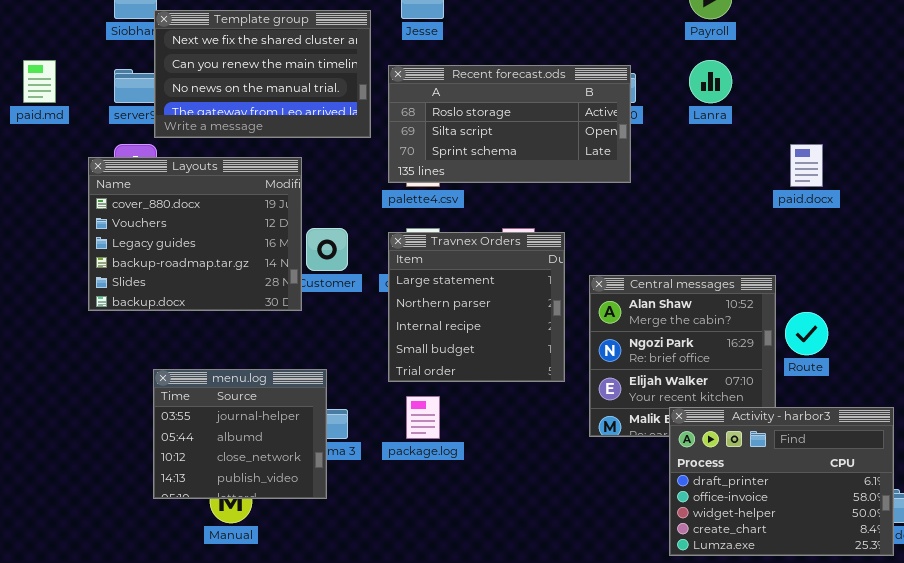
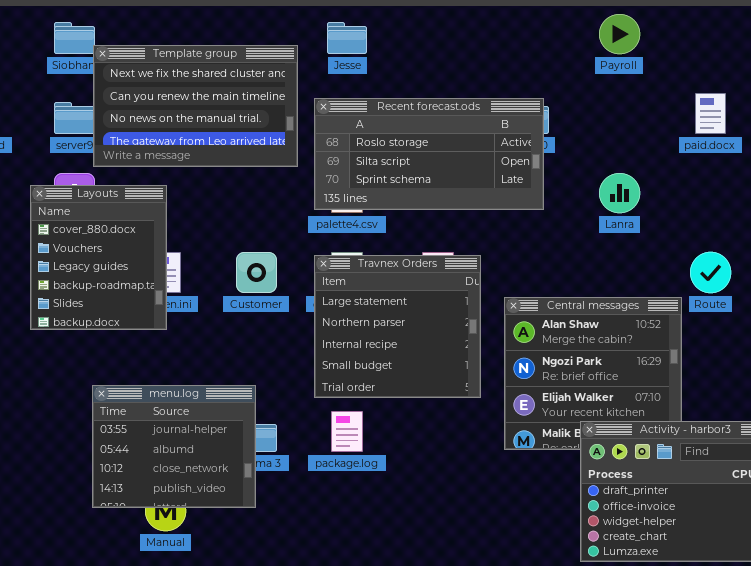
Lanra: [689,60,732,103] -> [599,173,640,213], moved
paid.docx: [790,144,823,187] -> [695,93,726,134], moved
Layouts: [88,157,302,311] -> [30,185,167,330], resized
Route: [785,312,828,355] -> [690,252,731,293], moved

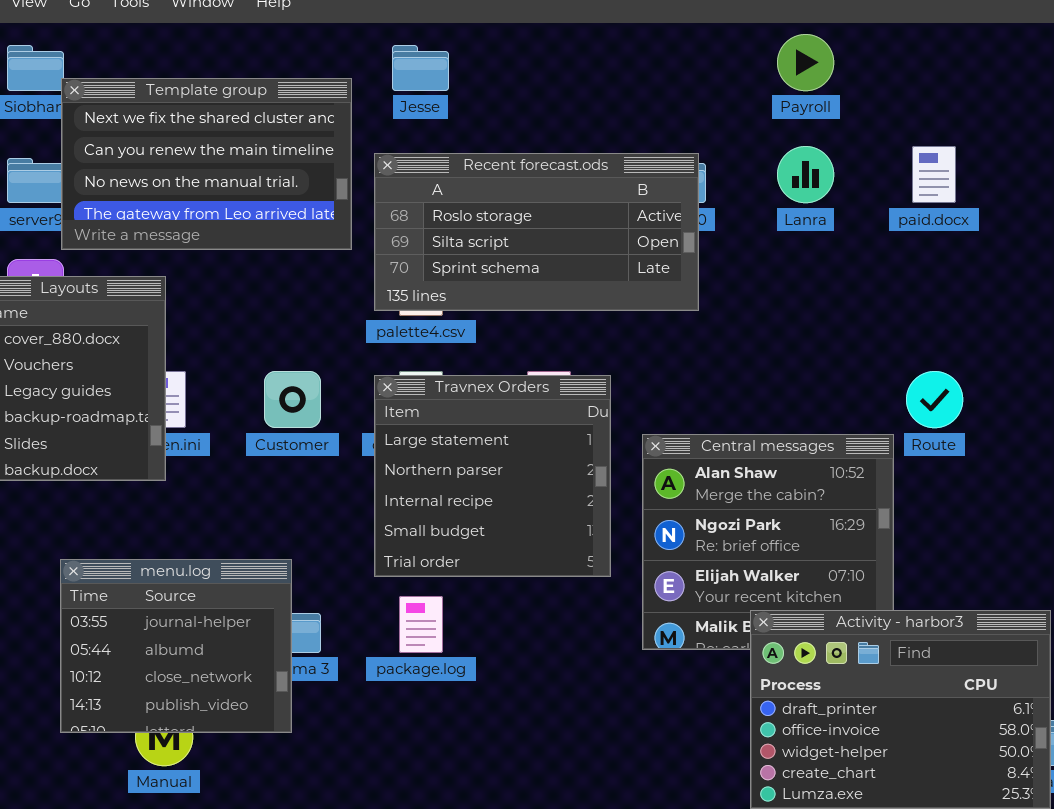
Lanra: [599,173,640,213] -> [777,146,834,203], moved

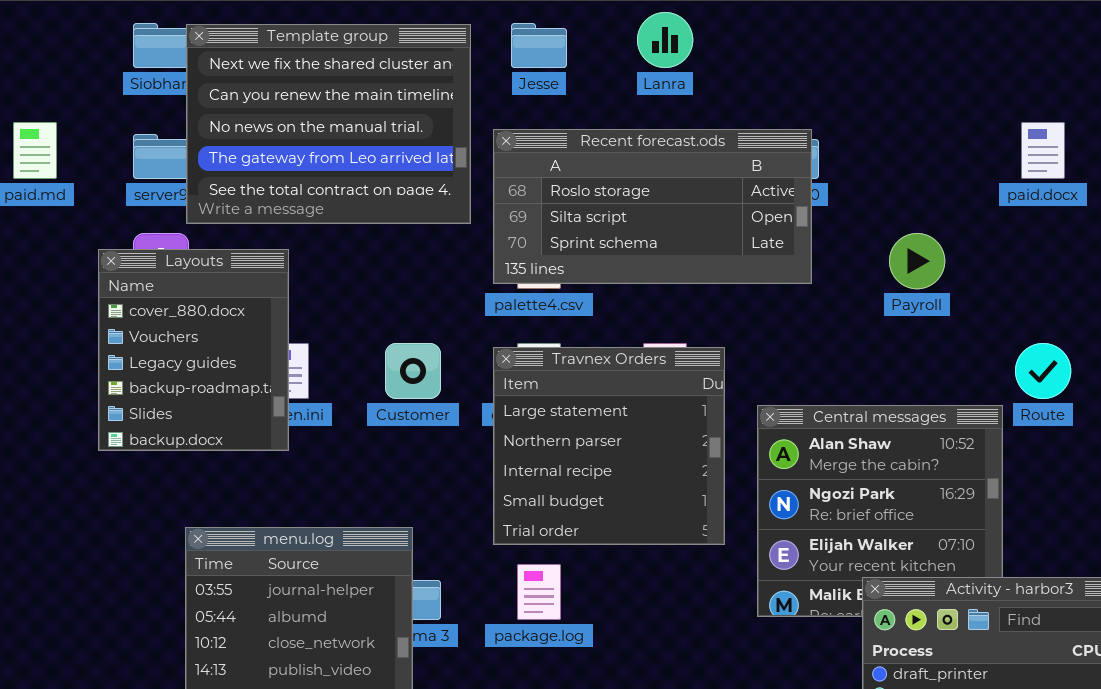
Payroll: [777,34,834,91] -> [889,233,945,289], moved
Template group: [61,78,352,250] -> [186,24,471,224], resized
Lanra: [777,146,834,203] -> [637,12,693,68], moved

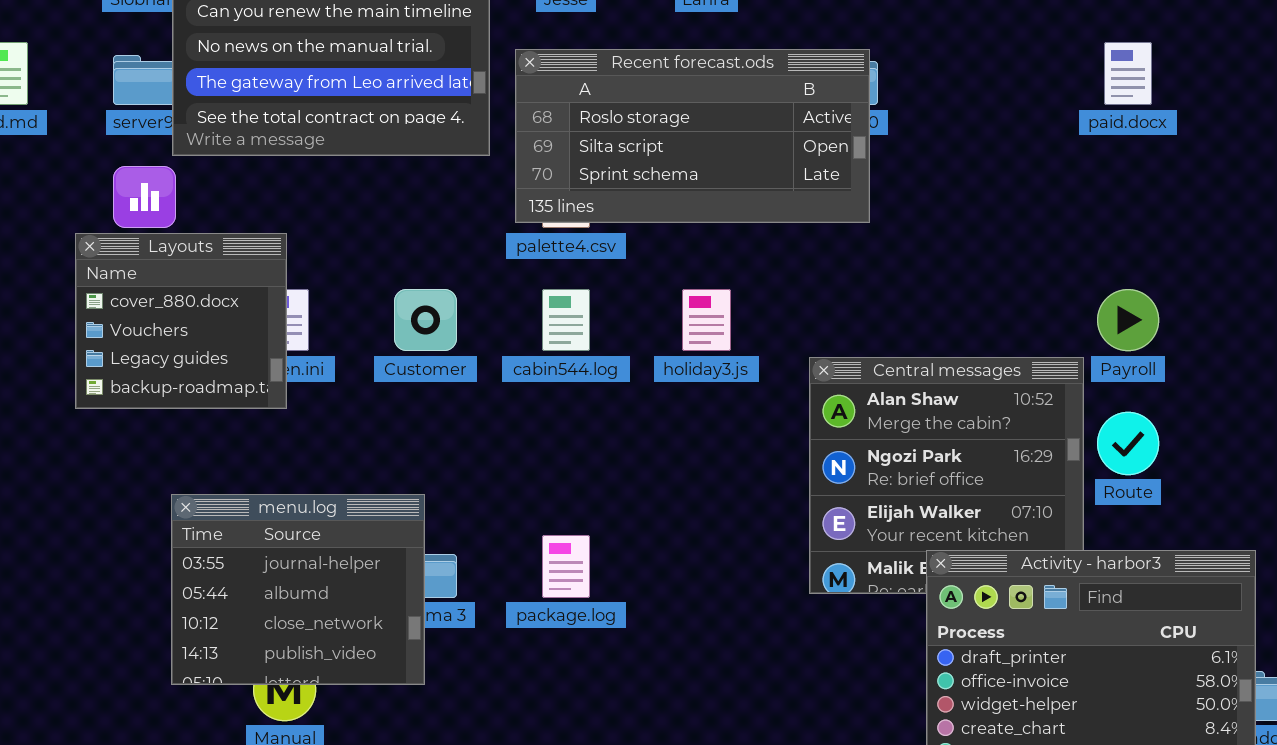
Payroll: [889,233,945,289] -> [1097,289,1159,351], moved
Layouts: [98,249,289,451] -> [75,233,287,409], resized
Route: [1015,343,1071,399] -> [1097,412,1159,475], moved
Travnex Orders: [493,347,725,545] -> none, closed

